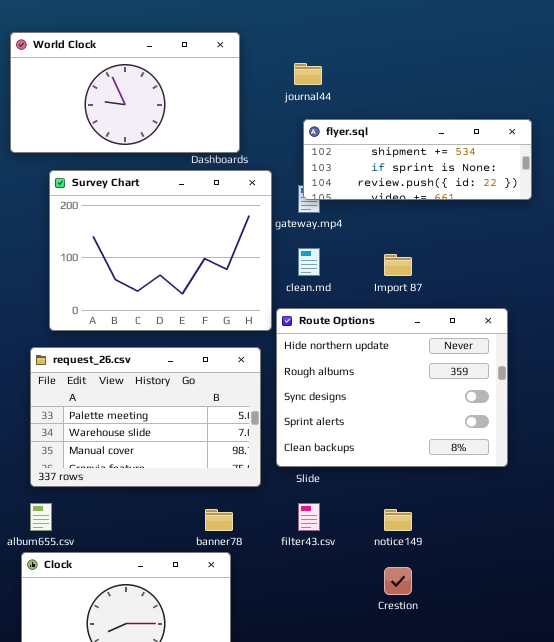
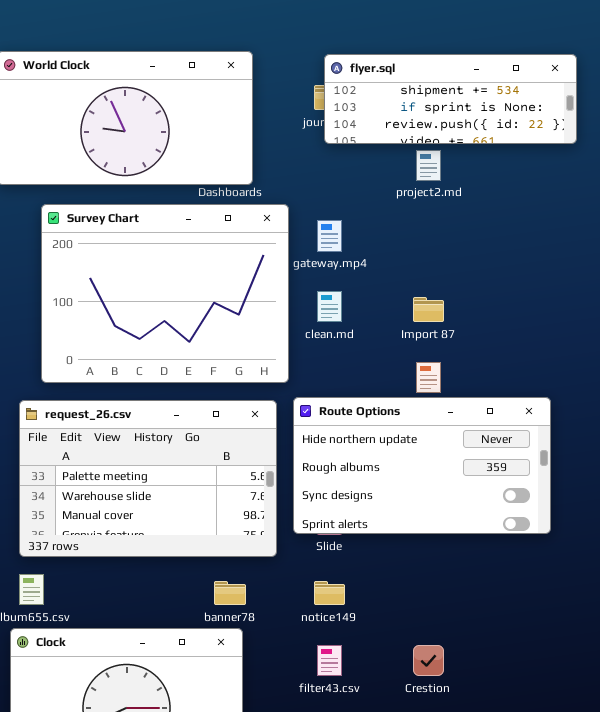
flyer.sql: [303,119,532,200] -> [324,54,577,144], moved
Route Options: [276,308,508,467] -> [293,397,551,534], resized
filter43.csv: [298,503,320,531] -> [317,645,342,676], moved
notice149: [384,509,412,531] -> [314,581,345,605], moved

